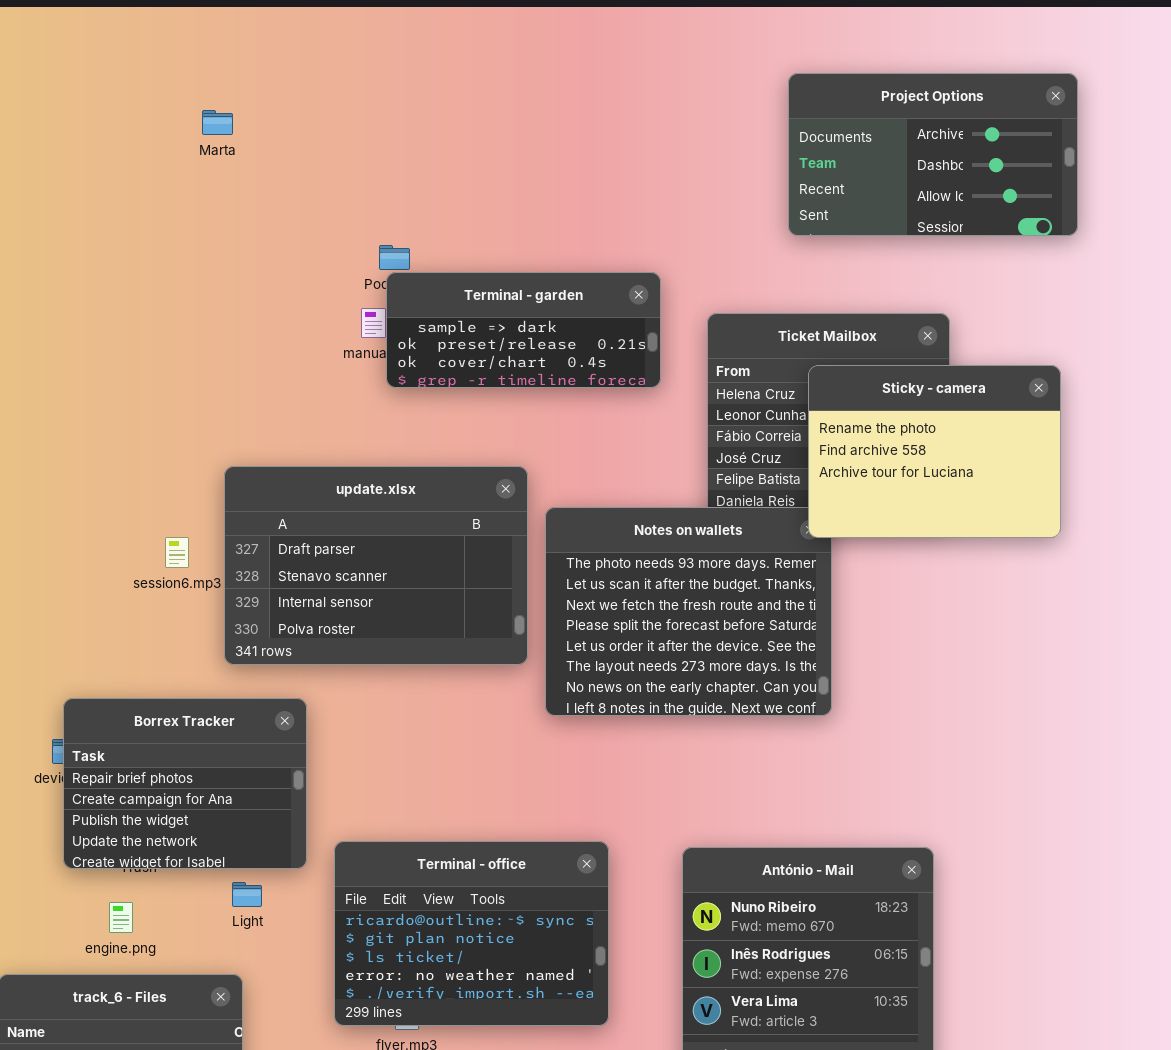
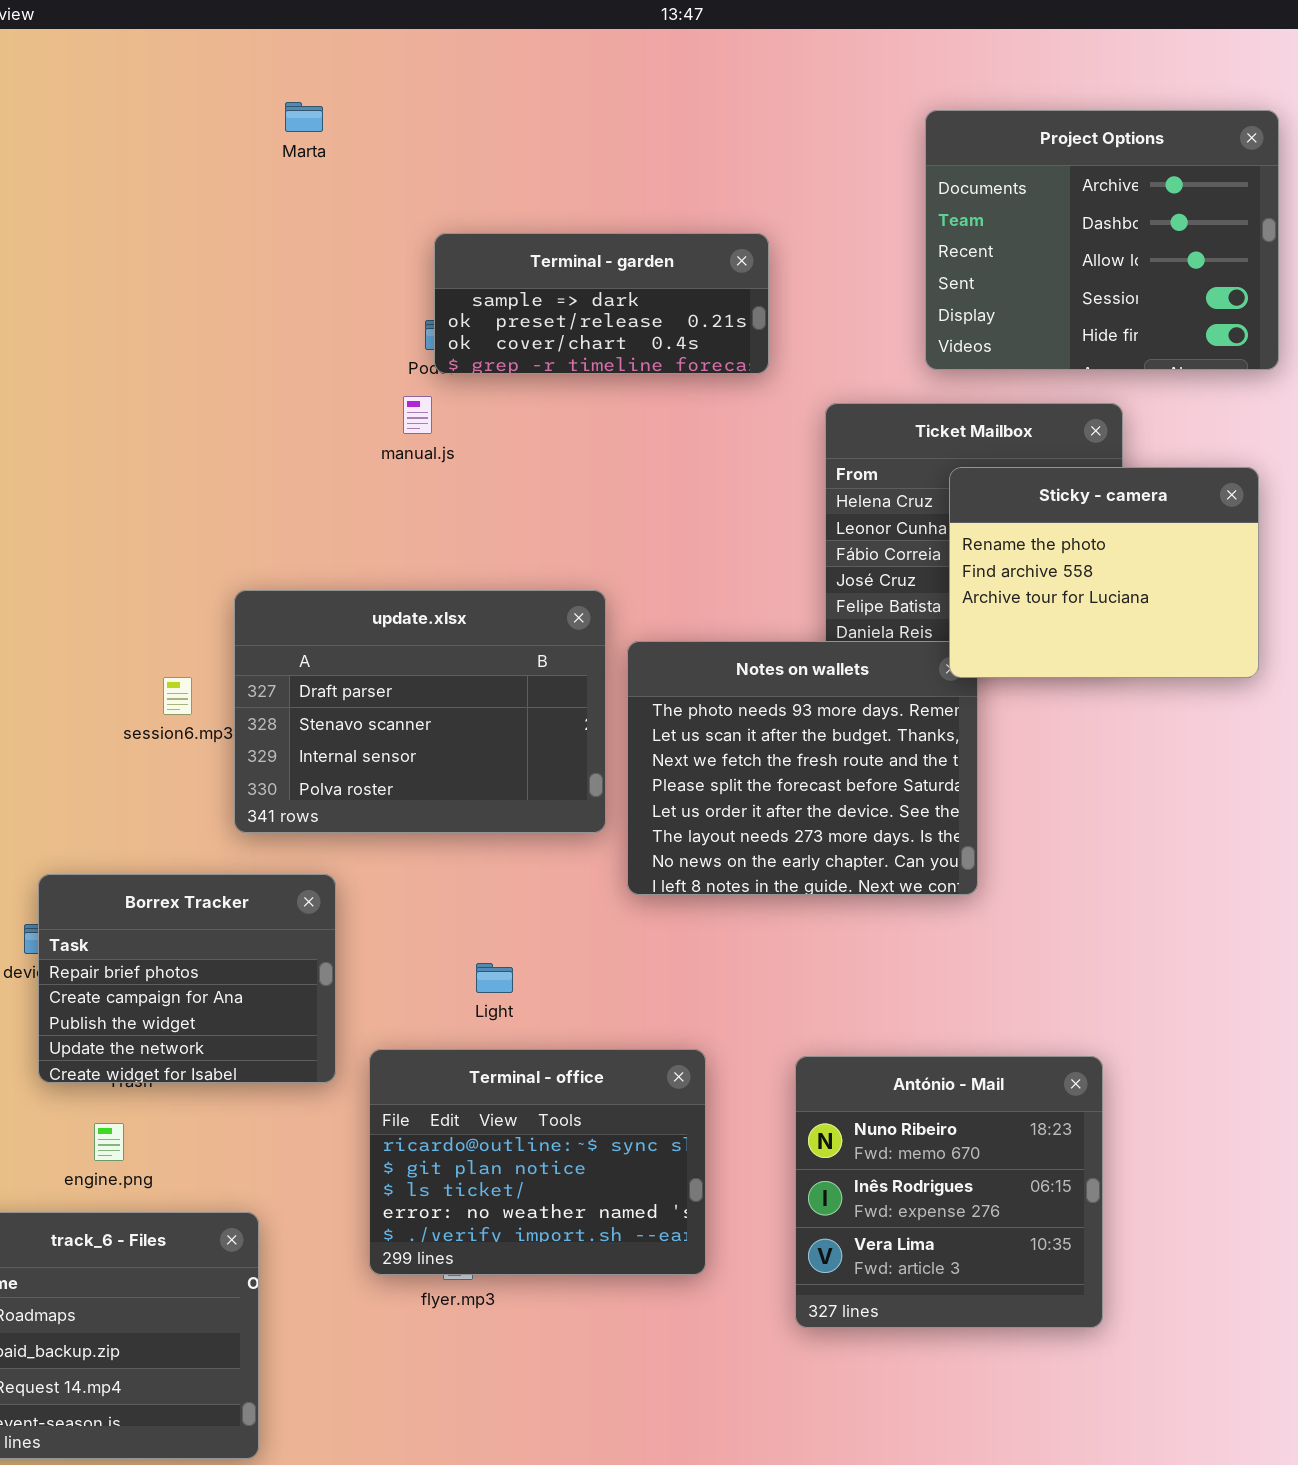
Project Options: [788,73,1078,236] -> [925,110,1279,370], resized
Marta: [202,110,233,135] -> [285,102,323,132], moved
Terminal - garden: [386,272,661,388] -> [434,233,769,374], moved
Light: [232,882,262,907] -> [476,963,513,993], moved

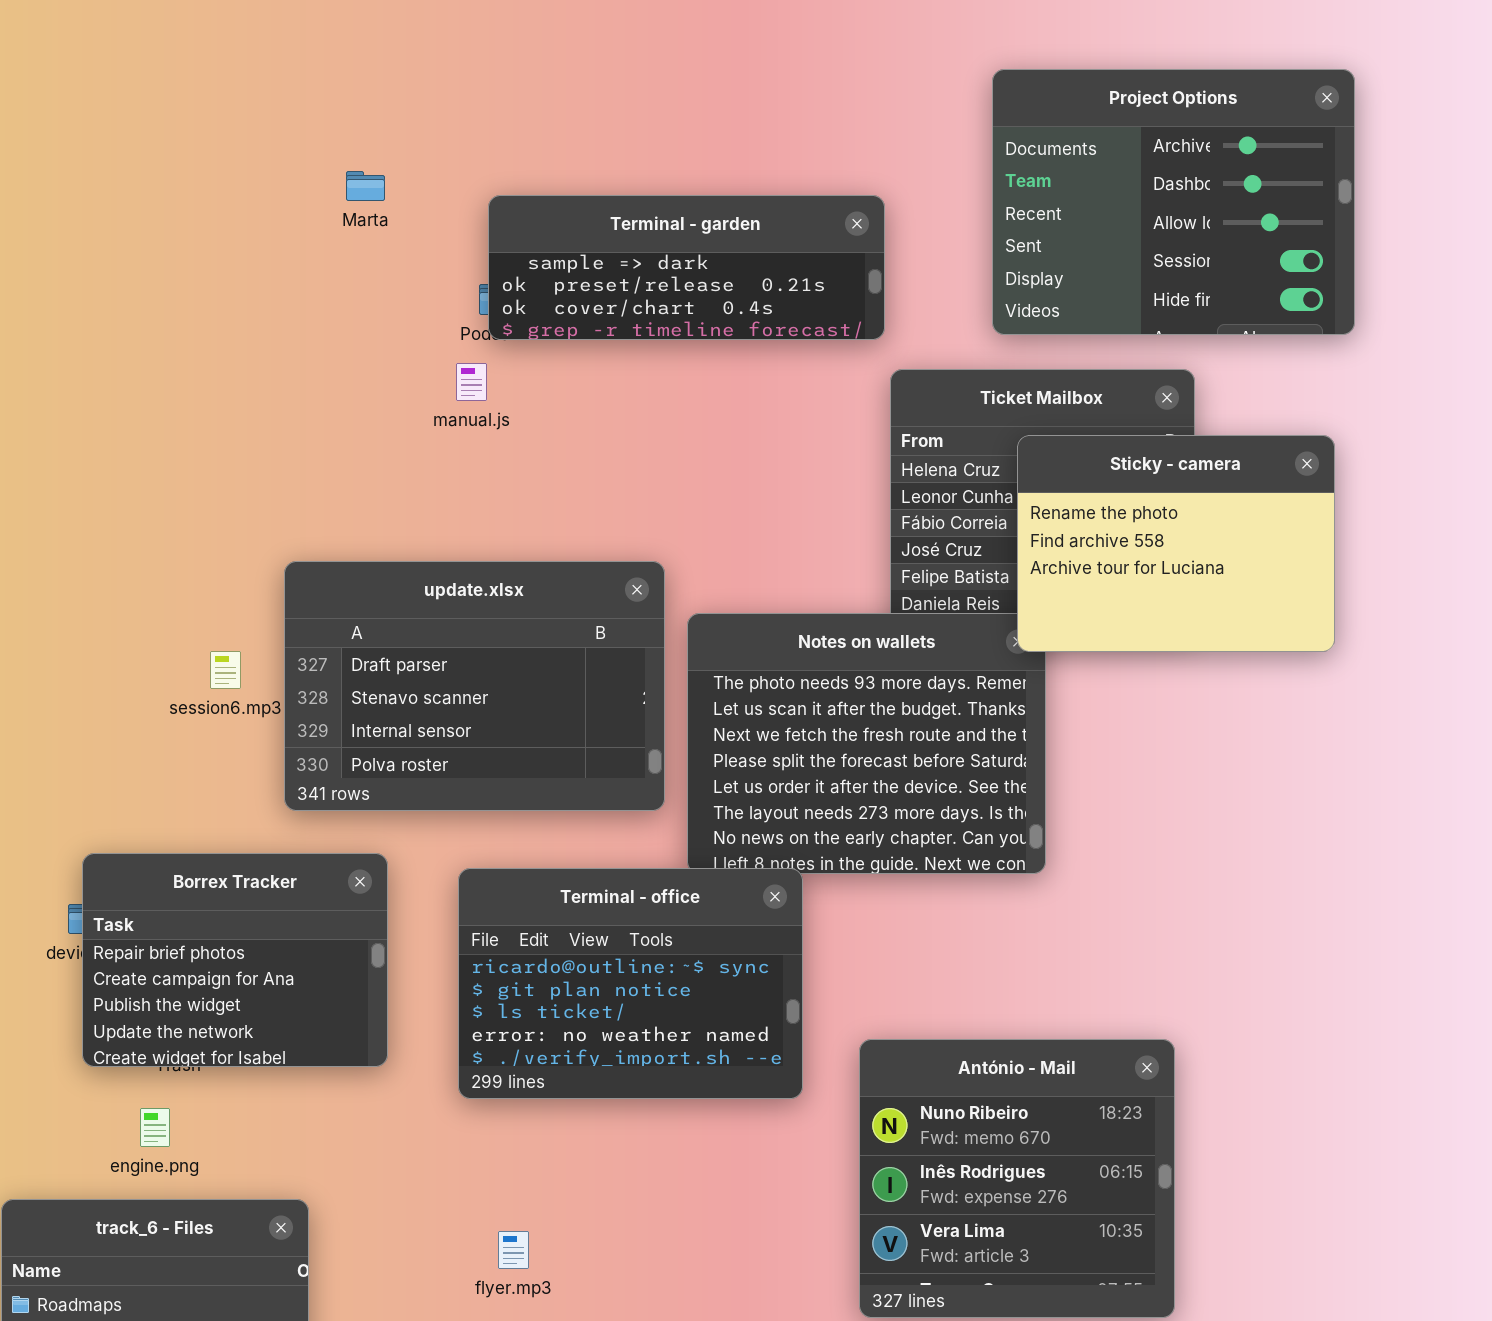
Marta: [285,102,323,132] -> [346,171,385,201], moved
Terminal - garden: [434,233,769,374] -> [488,195,885,340], resized
Terminal - office: [369,1049,706,1275] -> [458,868,803,1099], moved

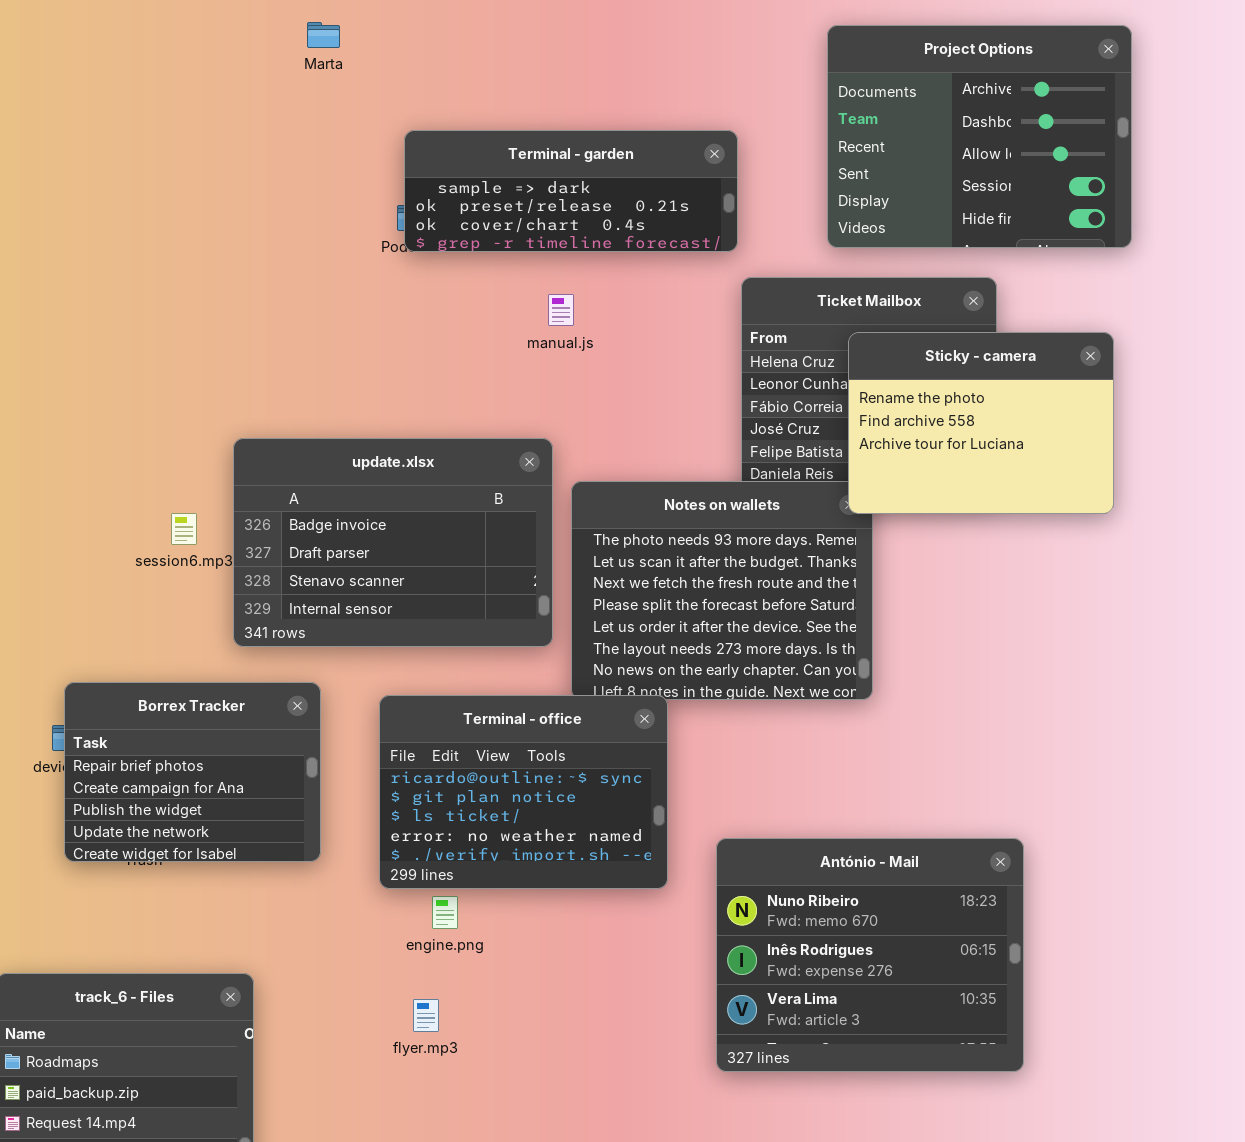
Marta: [346,171,385,201] -> [307,22,340,48], moved
manual.js: [456,363,487,401] -> [548,294,574,326], moved
update.xlsx: [284,561,665,811] -> [233,438,553,647], scrolled up 1 row
António - Mail: [859,1039,1175,1318] -> [716,838,1024,1072], resized
engine.png: [140,1108,170,1147] -> [432,896,458,929], moved

